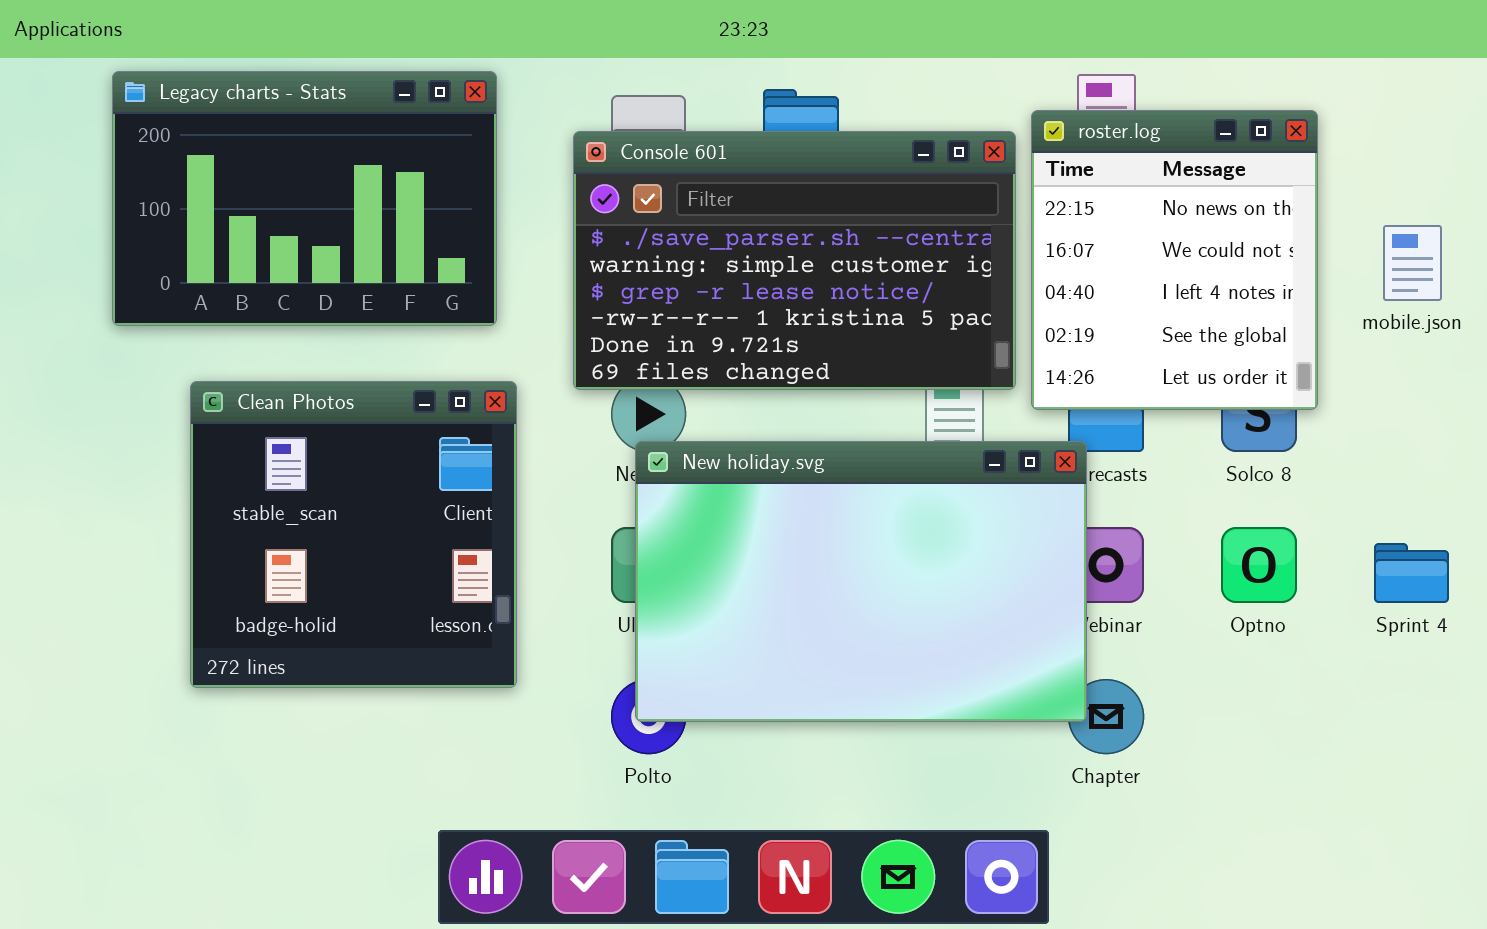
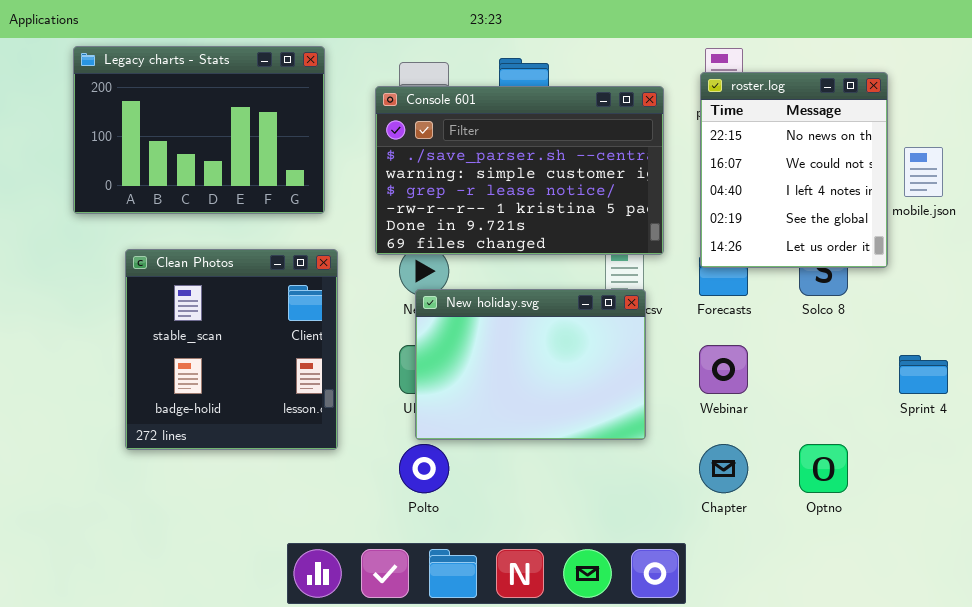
roster.log: [1031,110,1318,410] -> [700,72,888,268], moved
New holiday.svg: [635,441,1087,722] -> [415,289,646,440], resized
Optno: [1221,527,1297,603] -> [799,444,848,493], moved

